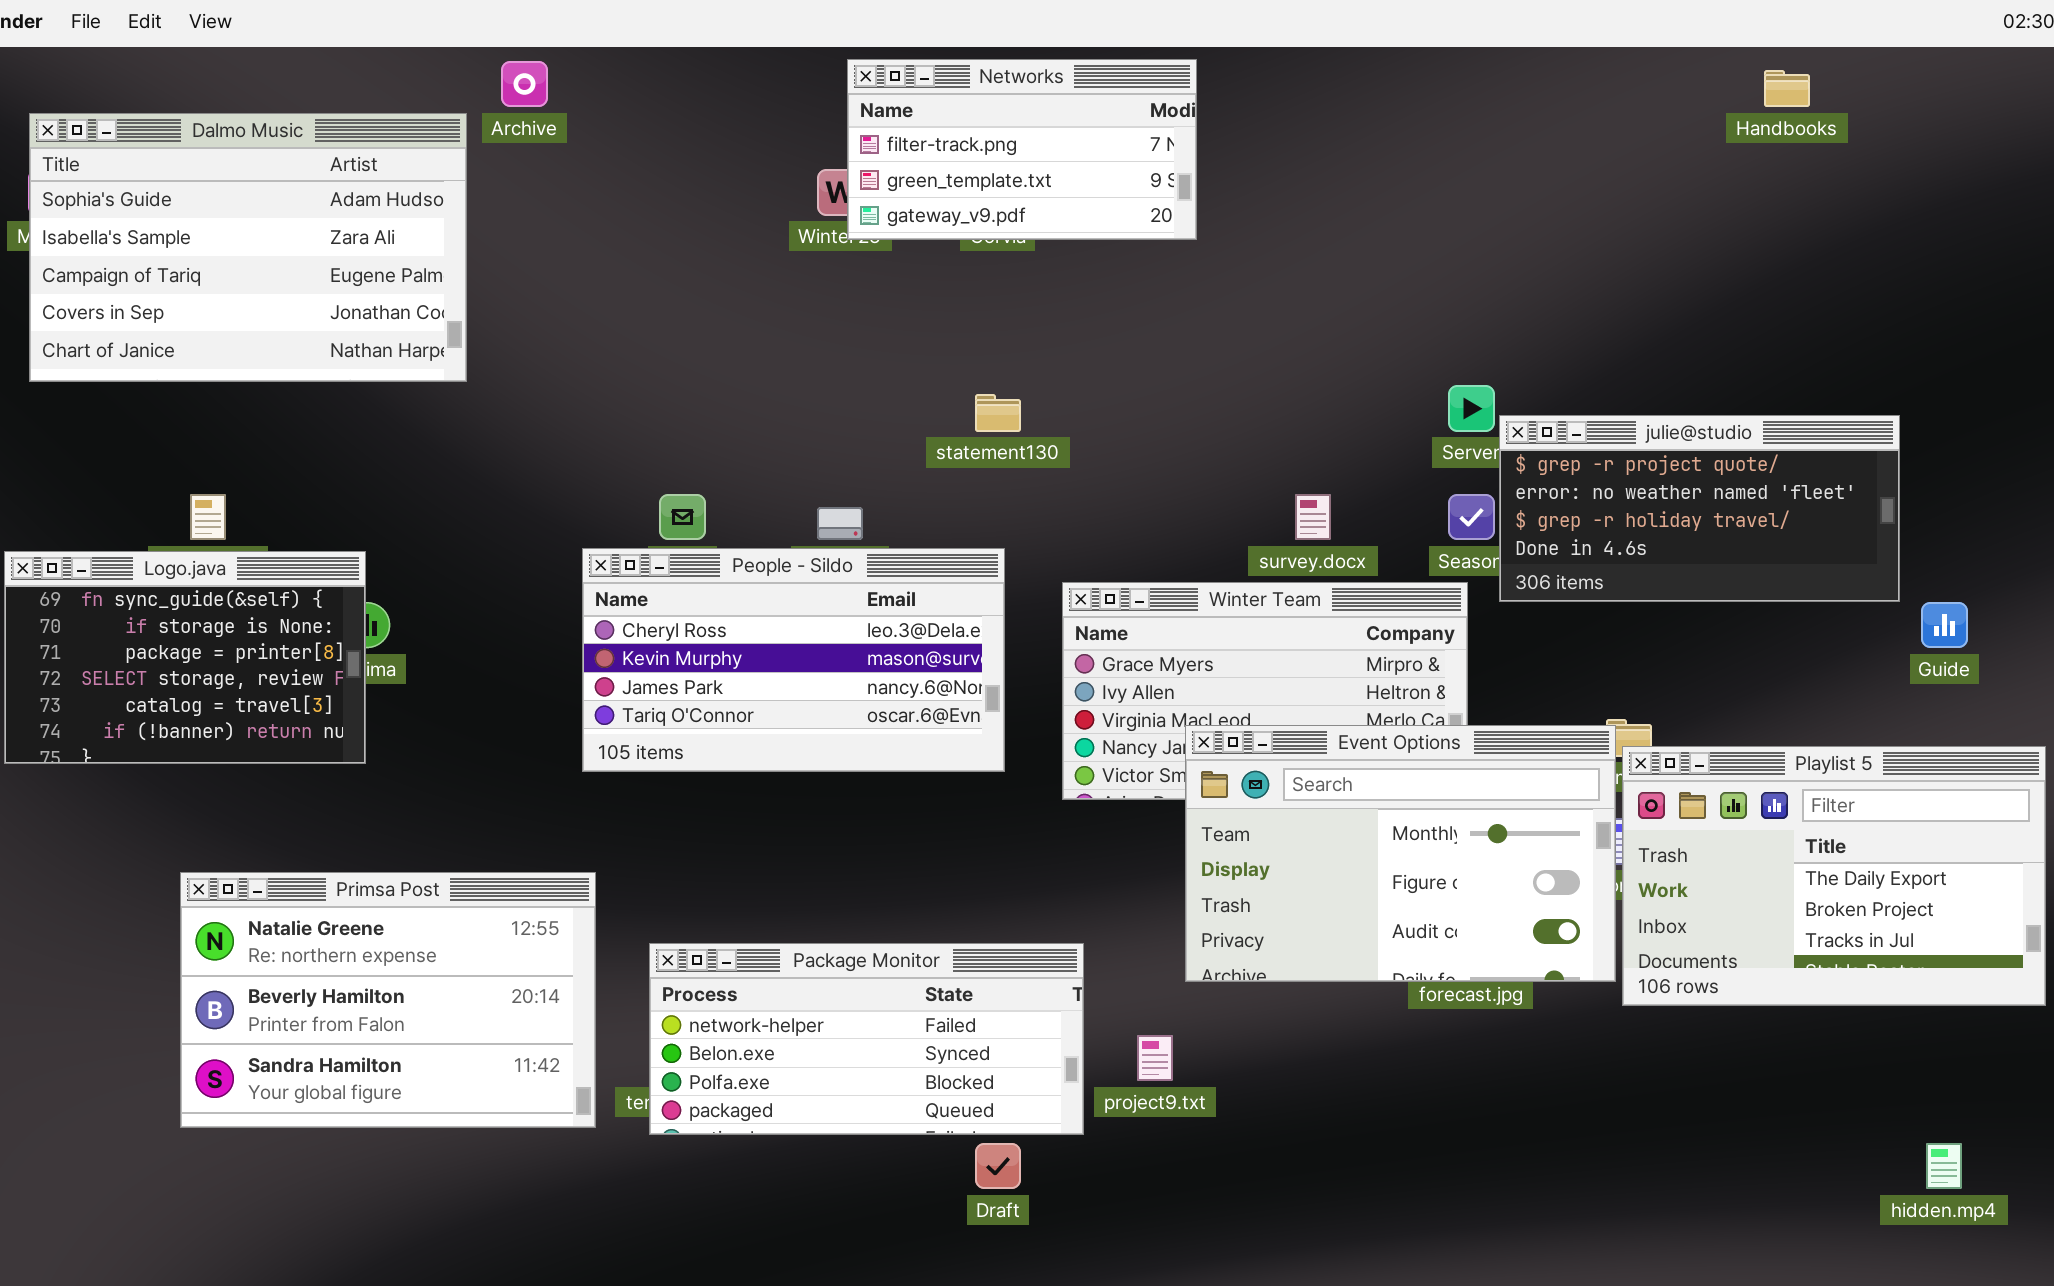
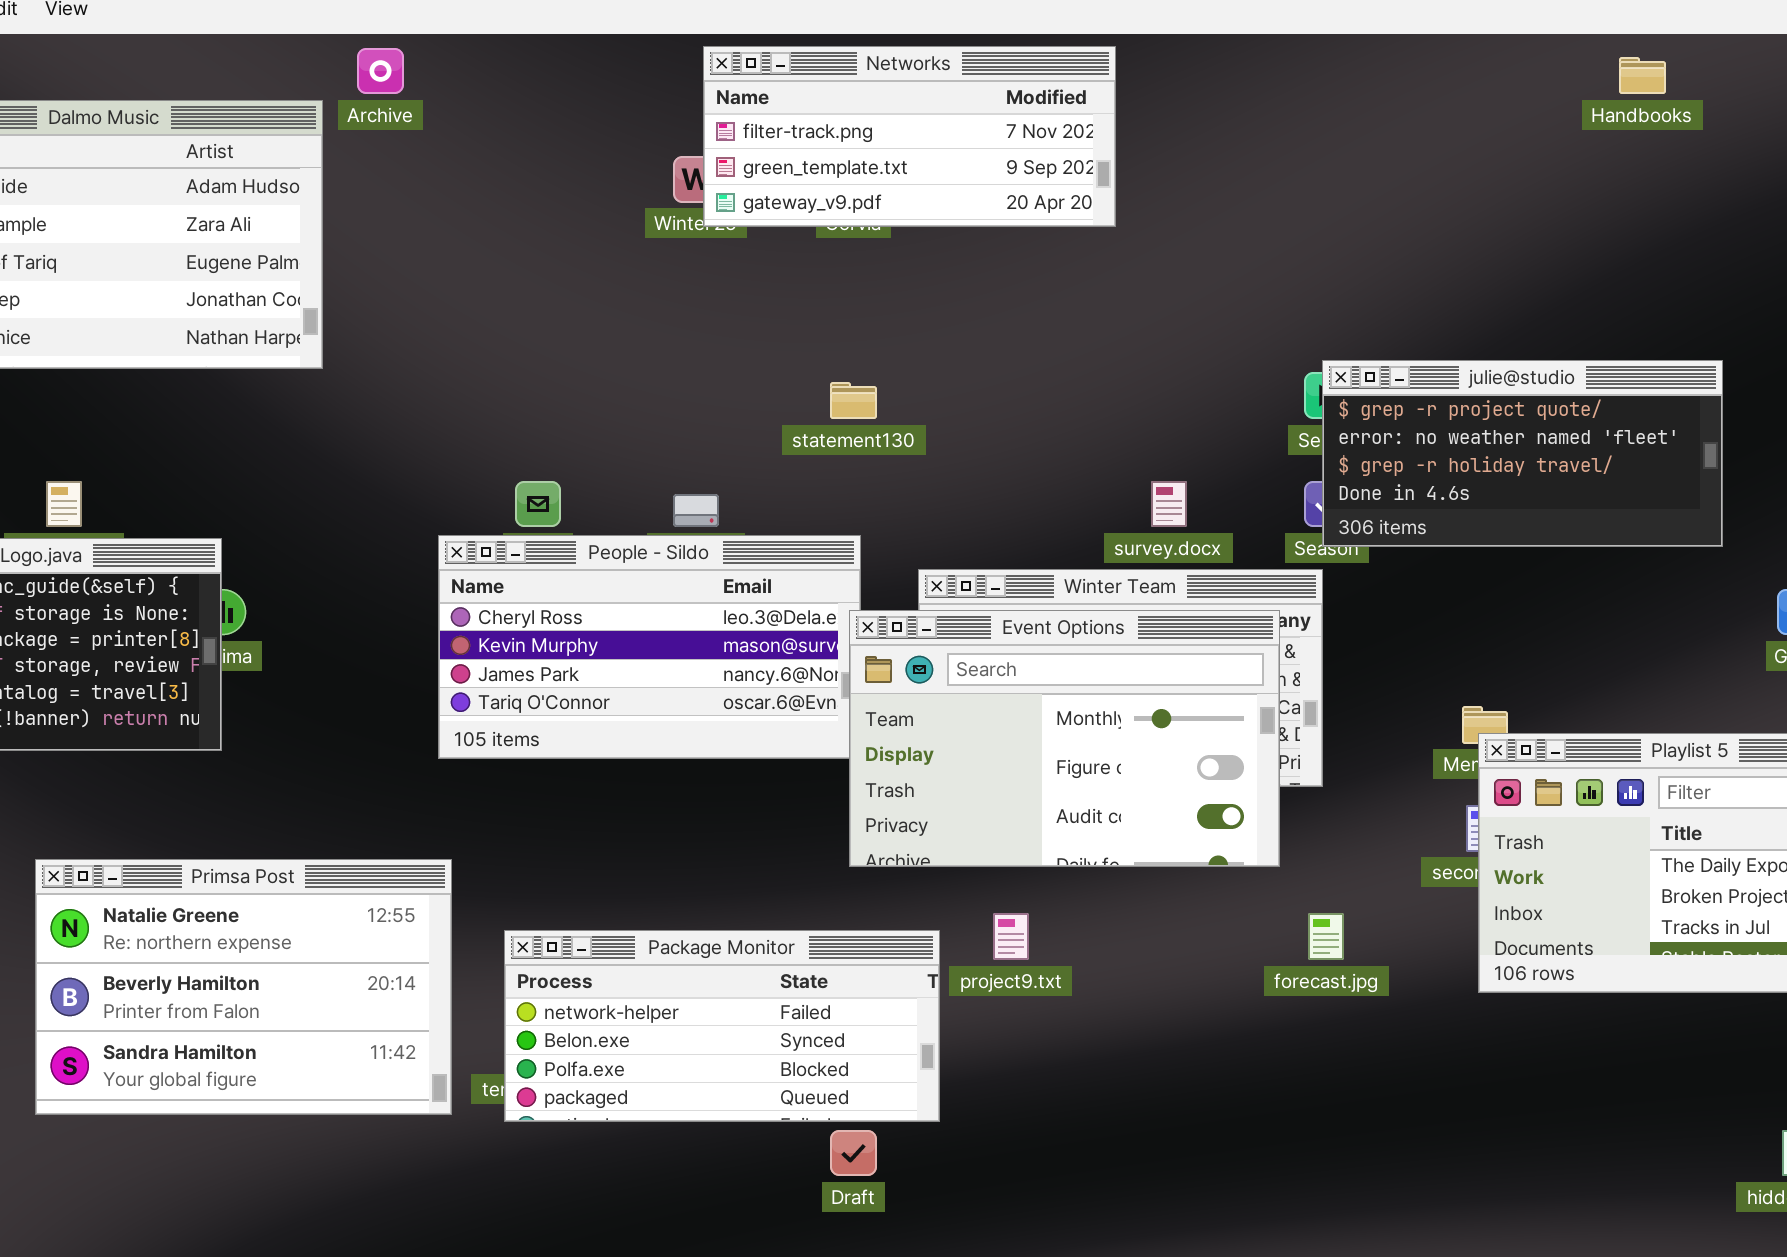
Networks: [847,59,1197,240] -> [703,46,1116,227], resized
julie@studio: [1499,415,1900,602] -> [1322,360,1723,547], moved
Event Options: [1185,725,1616,982] -> [849,610,1280,867], moved
project9.txt: [1137,1035,1173,1081] -> [993,913,1029,960], moved

